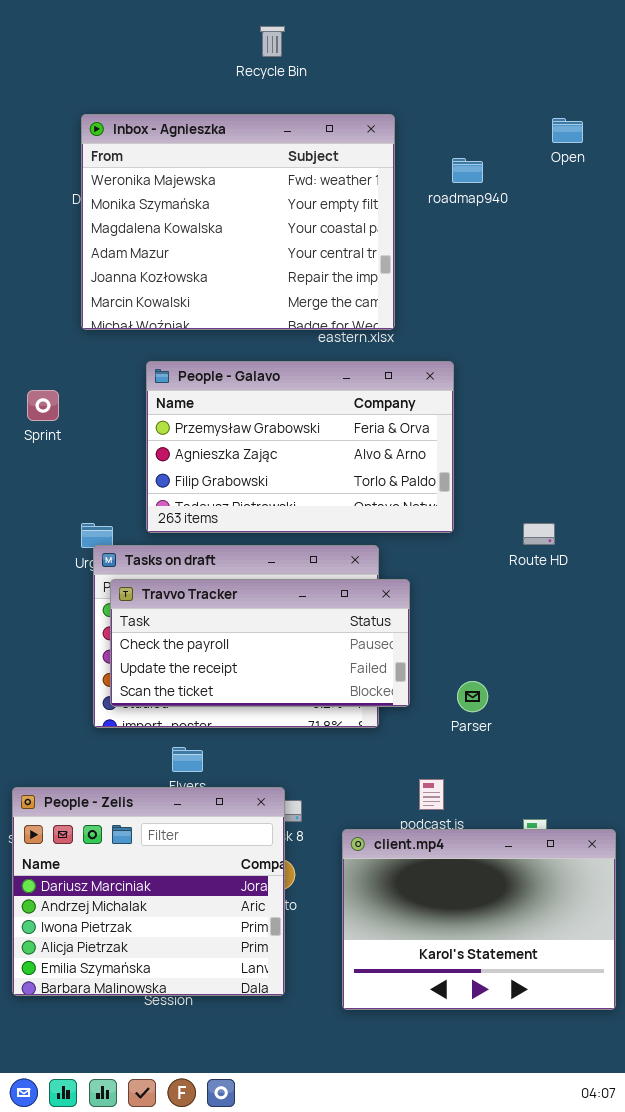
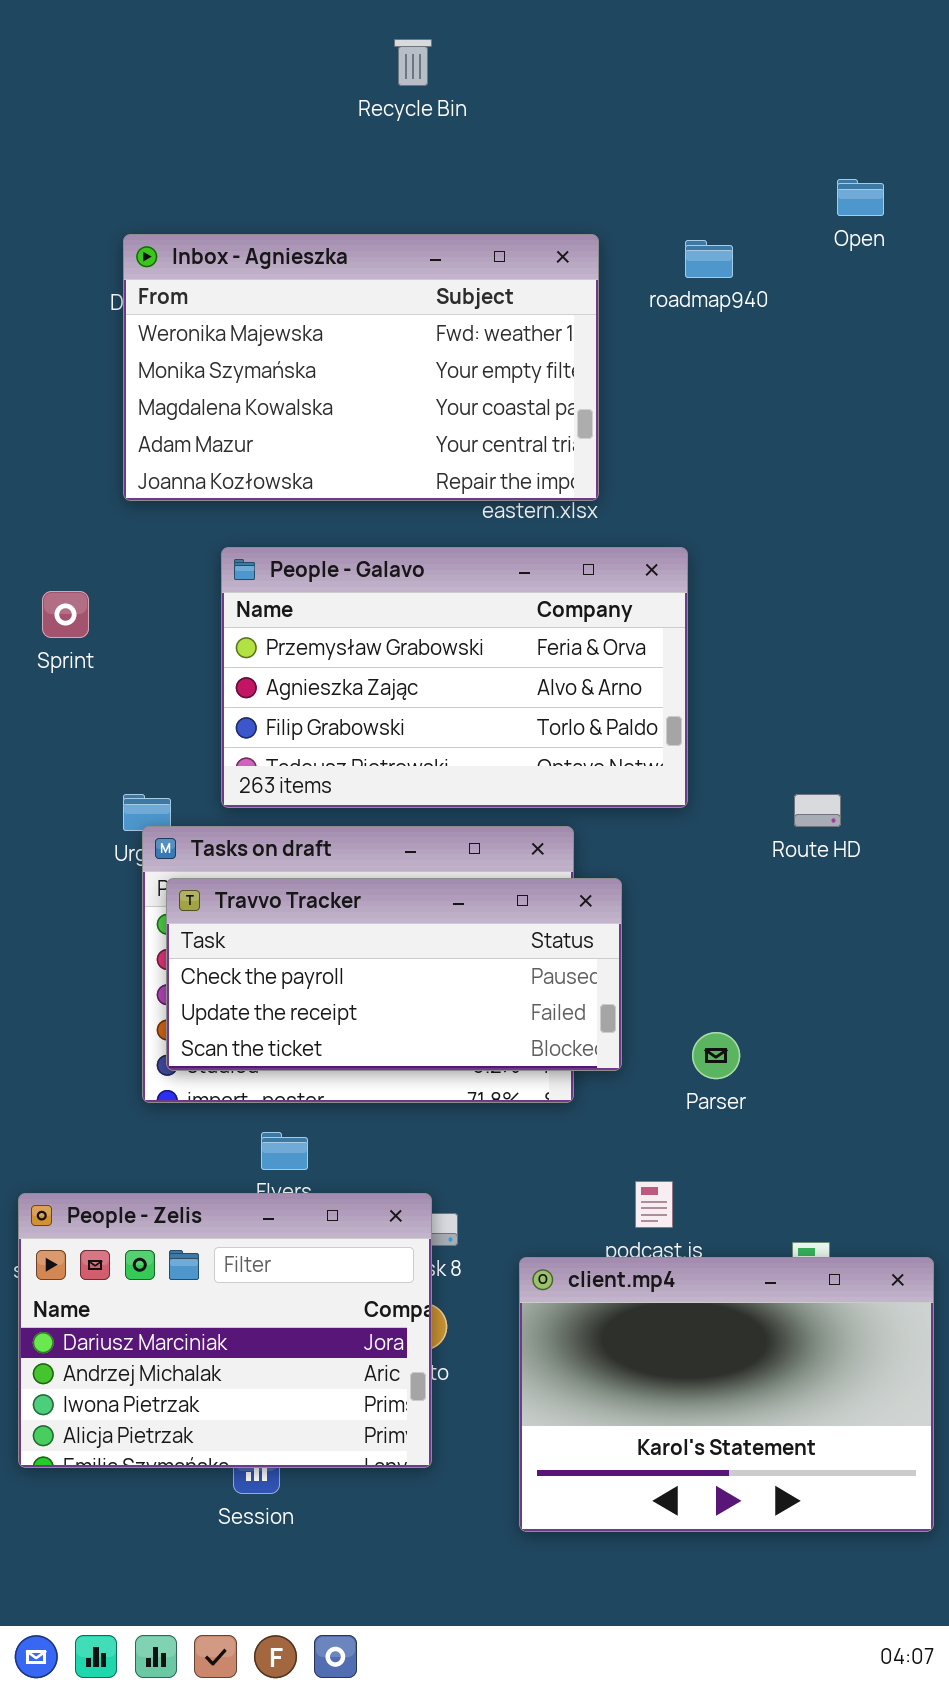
Inbox - Agnieszka: [81,114,395,330] -> [123,234,599,501], resized
People - Zelis: [12,787,285,996] -> [18,1193,432,1468], resized

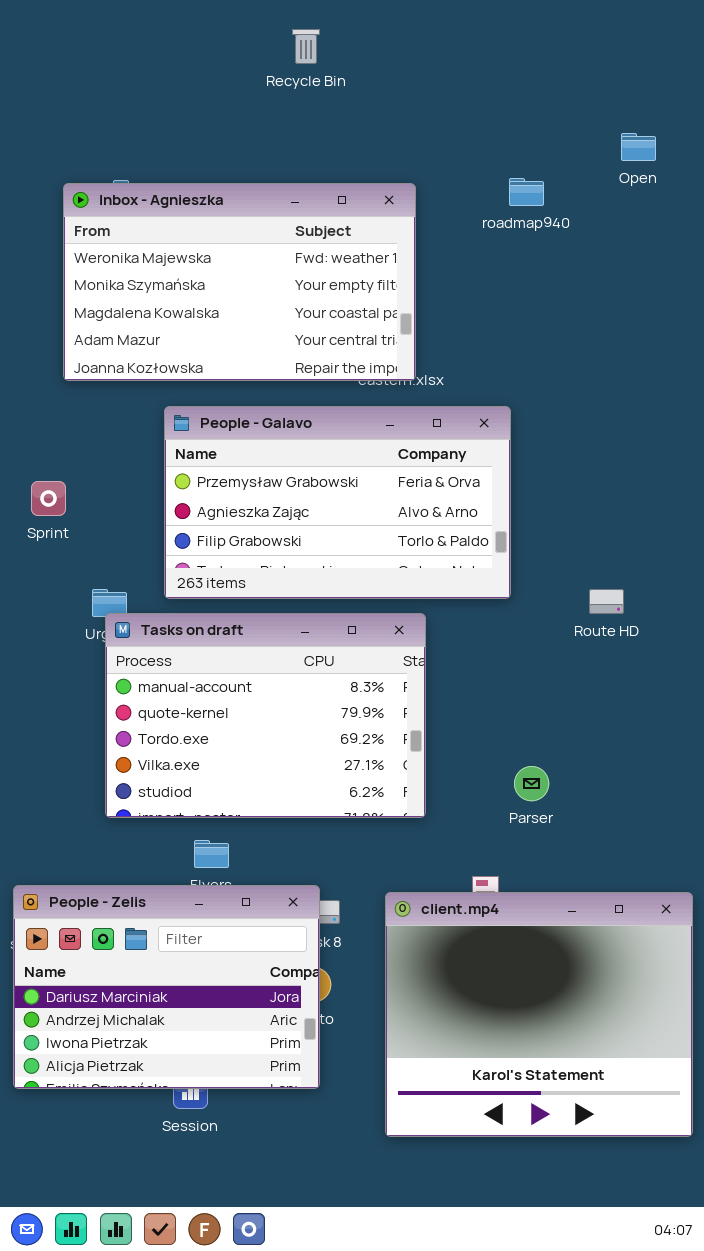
Inbox - Agnieszka: [123,234,599,501] -> [63,183,416,381], moved
Sprint: [42,591,89,638] -> [31,481,66,516], moved
Travvo Tracker: [166,878,622,1071] -> none, closed
client.mp4: [519,1257,934,1532] -> [385,892,693,1137], resized

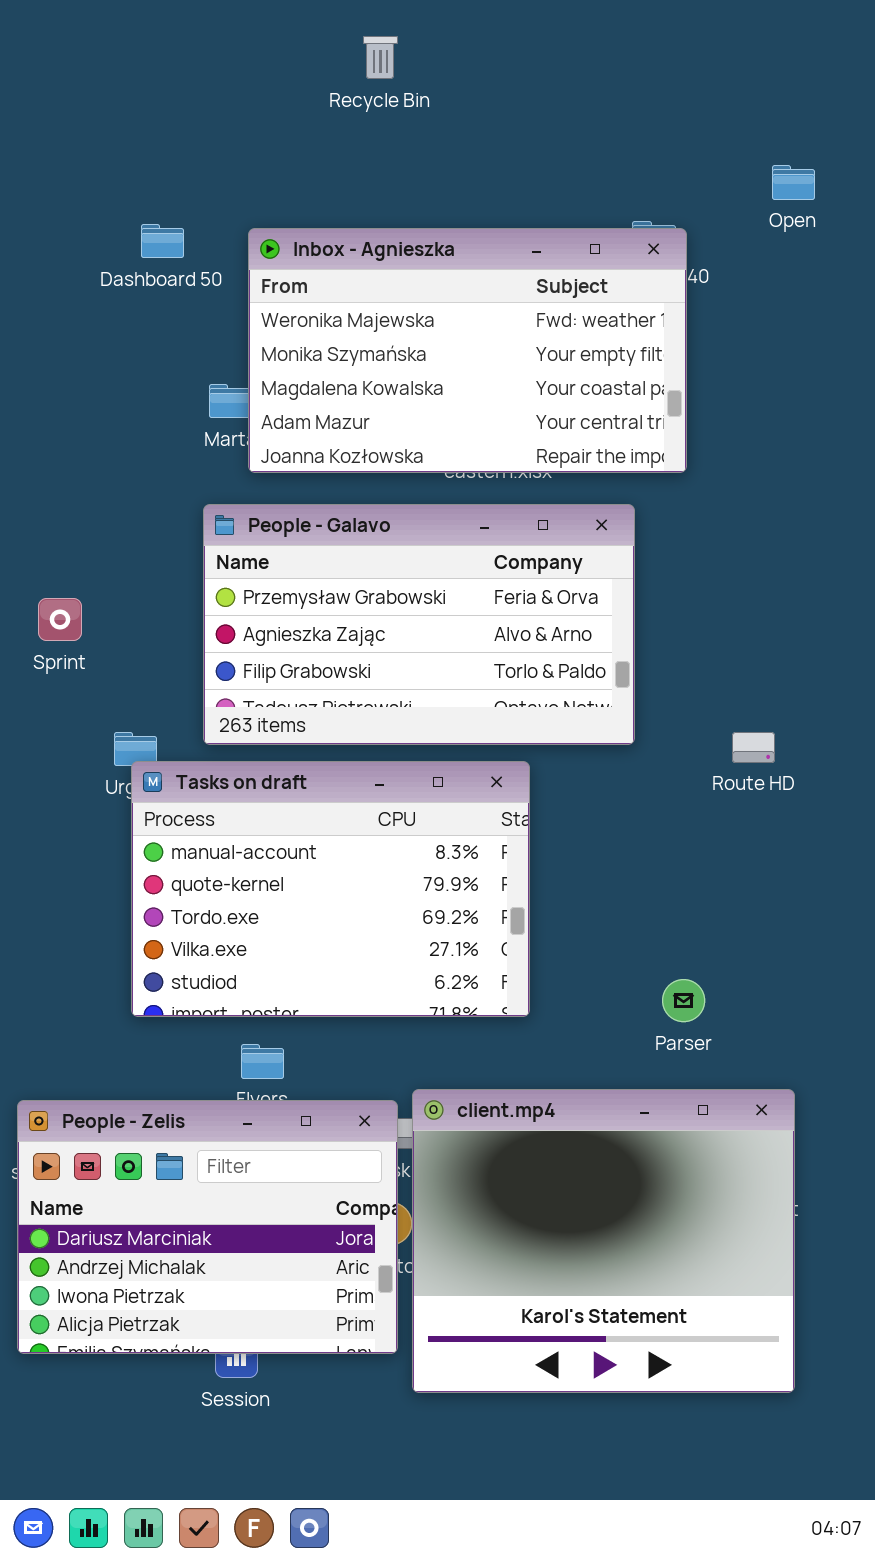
Inbox - Agnieszka: [63,183,416,381] -> [248,228,687,473], moved
Parser: [514,766,549,801] -> [662,979,705,1022], moved
client.mp4: [385,892,693,1137] -> [412,1089,795,1393], moved

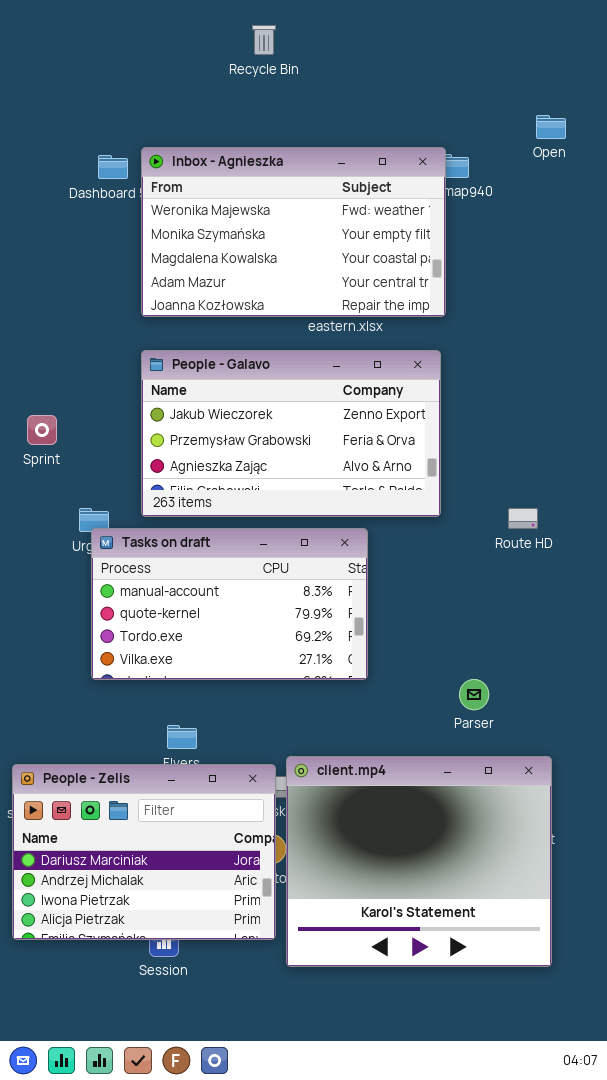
Inbox - Agnieszka: [248,228,687,473] -> [141,147,446,317], moved
People - Galavo: [203,504,635,745] -> [141,350,441,517], scrolled up 1 row
Tasks on draft: [131,761,530,1017] -> [91,528,368,680], resized

